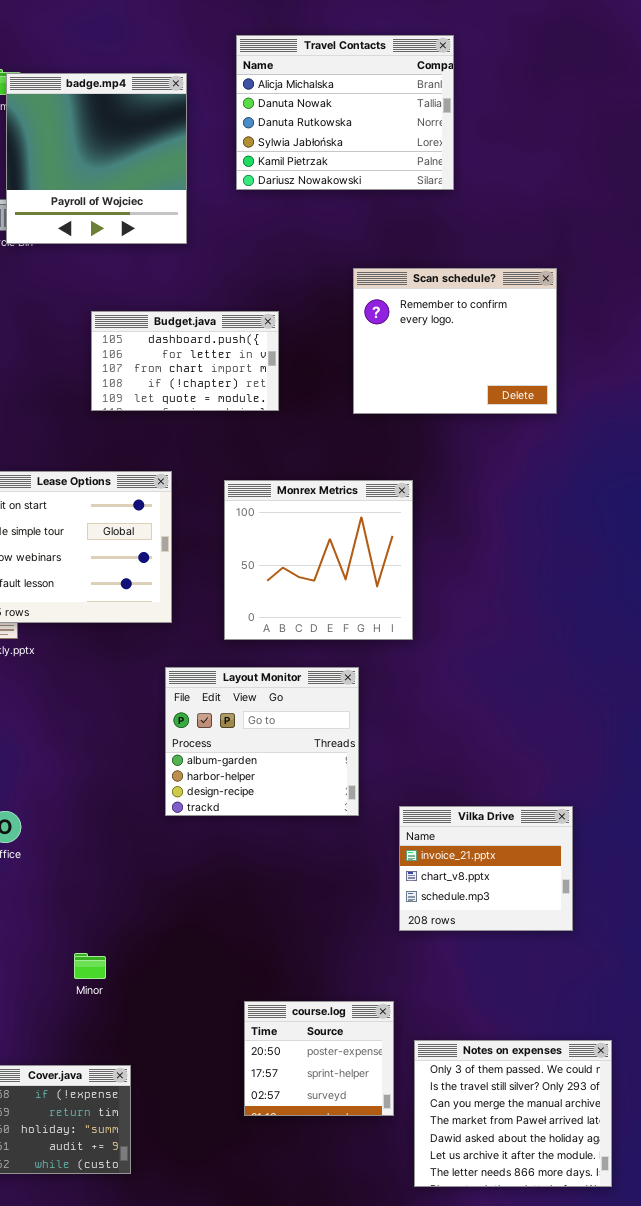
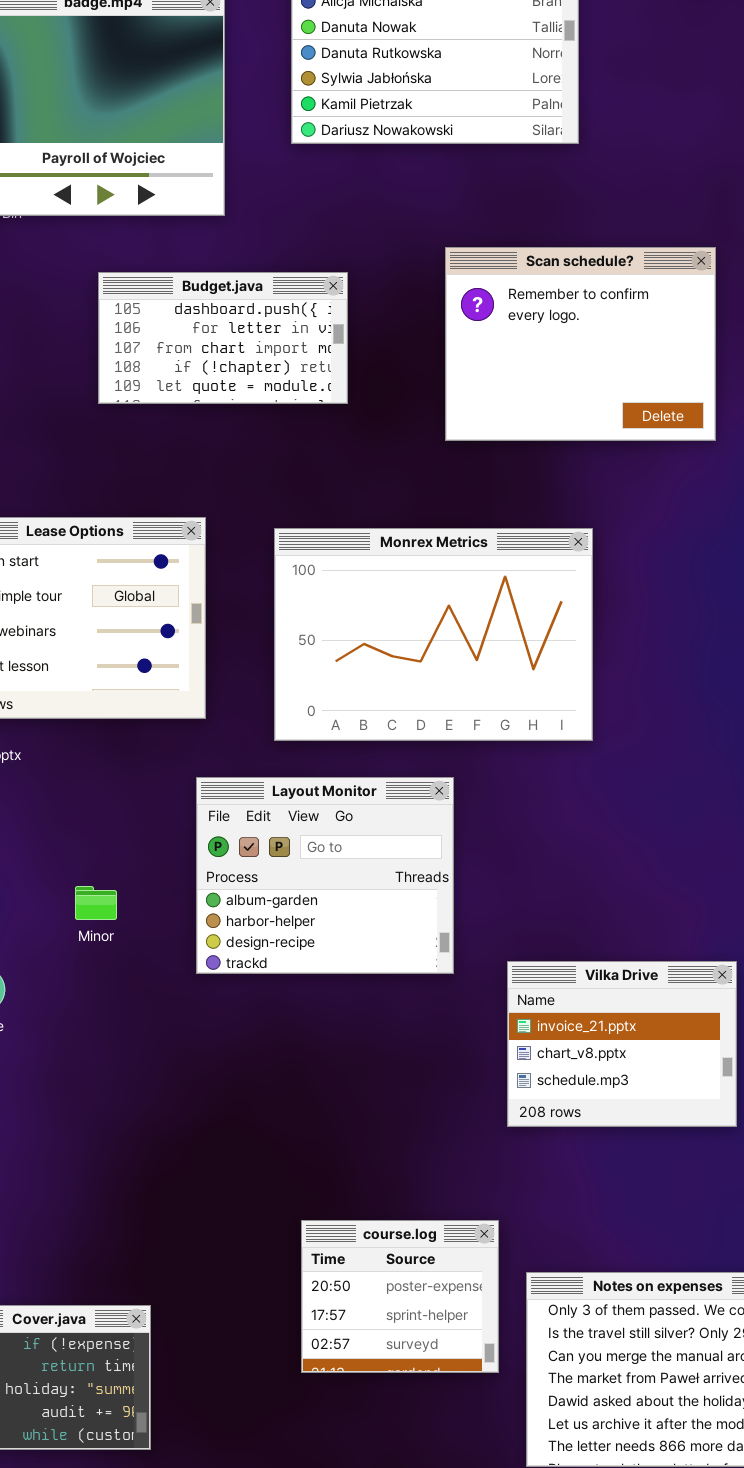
Budget.java: [91,311,279,411] -> [98,272,348,404], moved
Monrex Metrics: [224,480,413,640] -> [274,528,593,741], resized
Minor: [74,953,106,979] -> [75,886,117,920], moved

